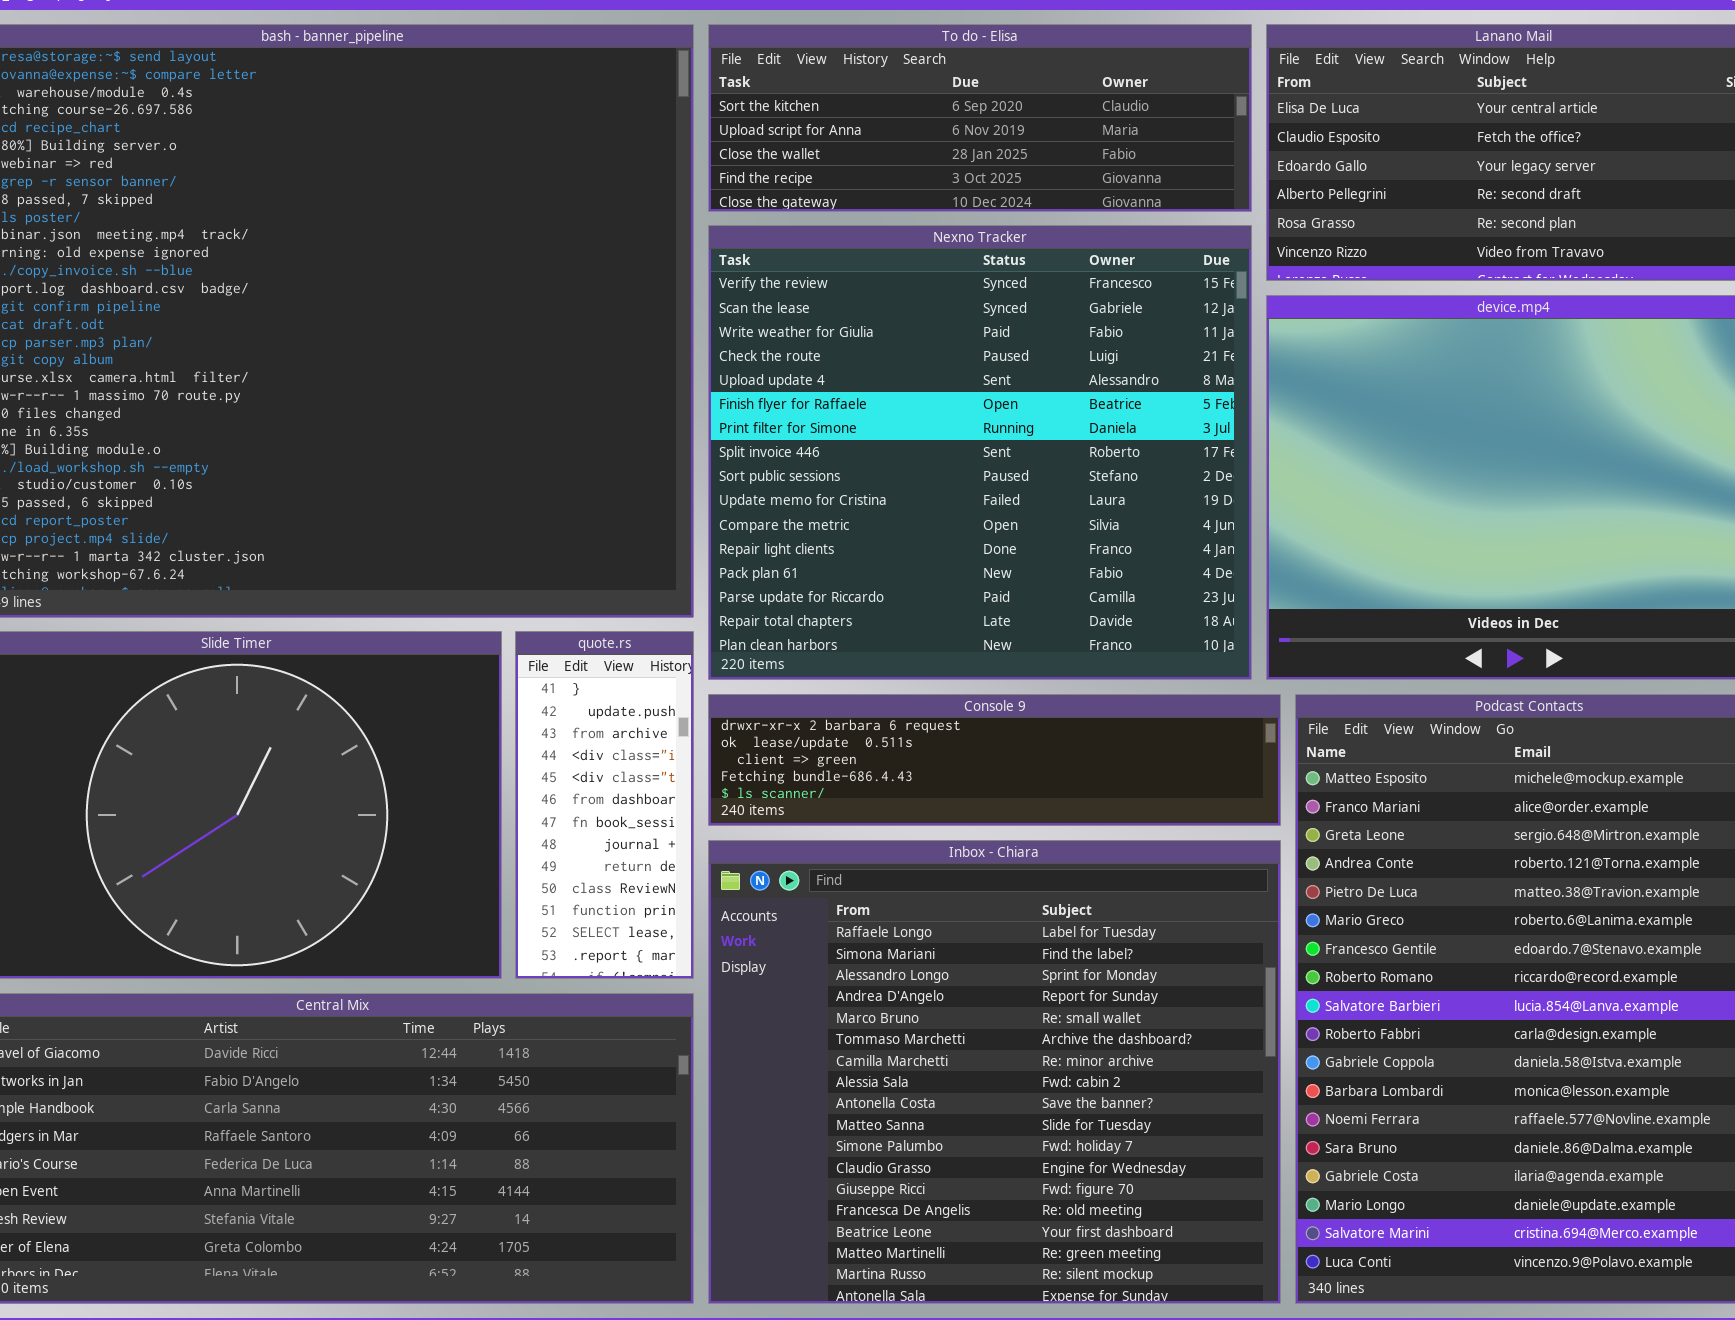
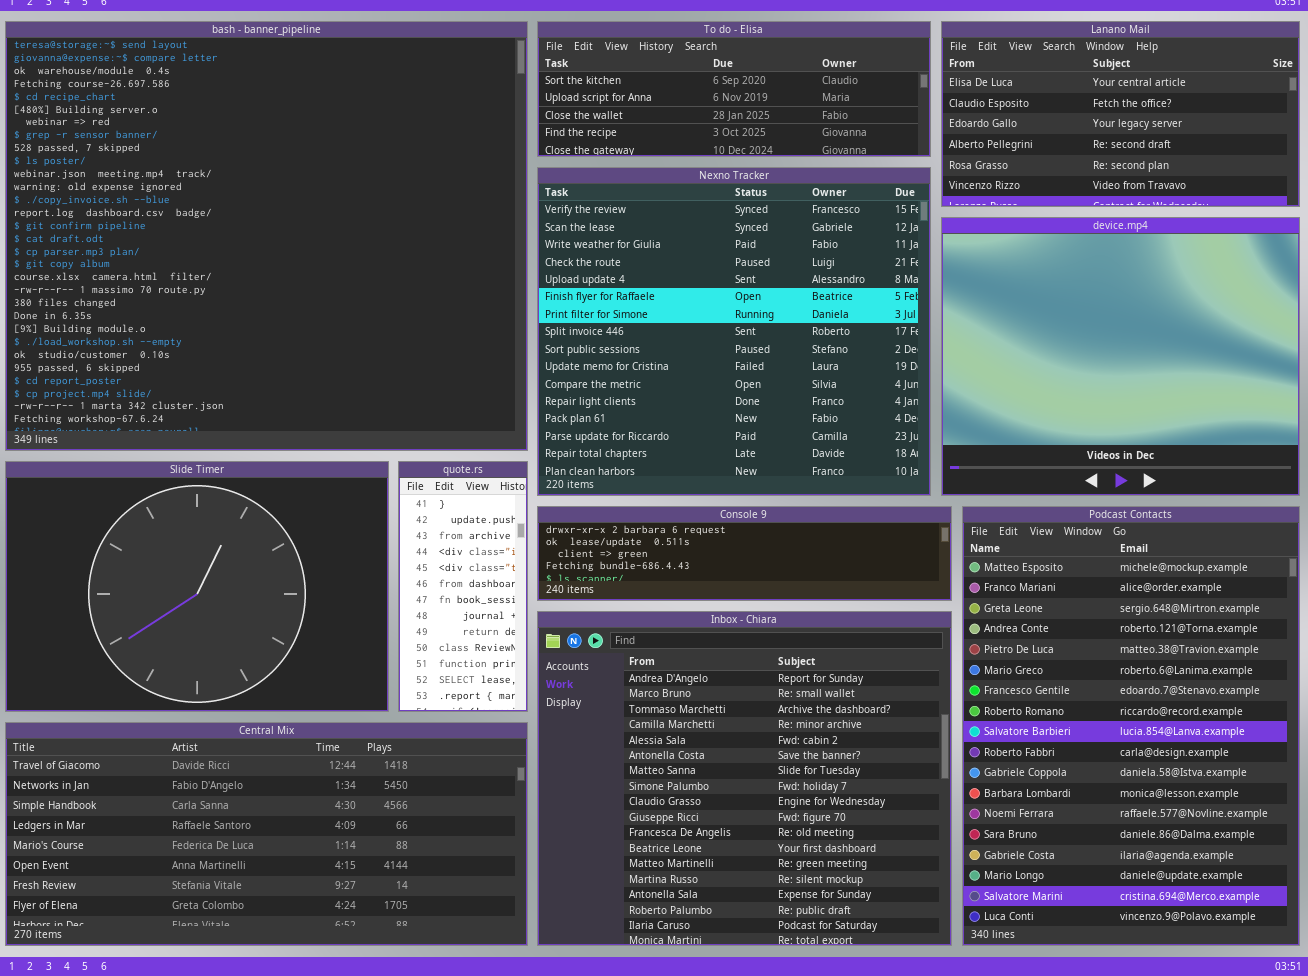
Inbox - Chiara: [708,840,1281,1304] -> [537,611,952,946], scrolled down 3 rows

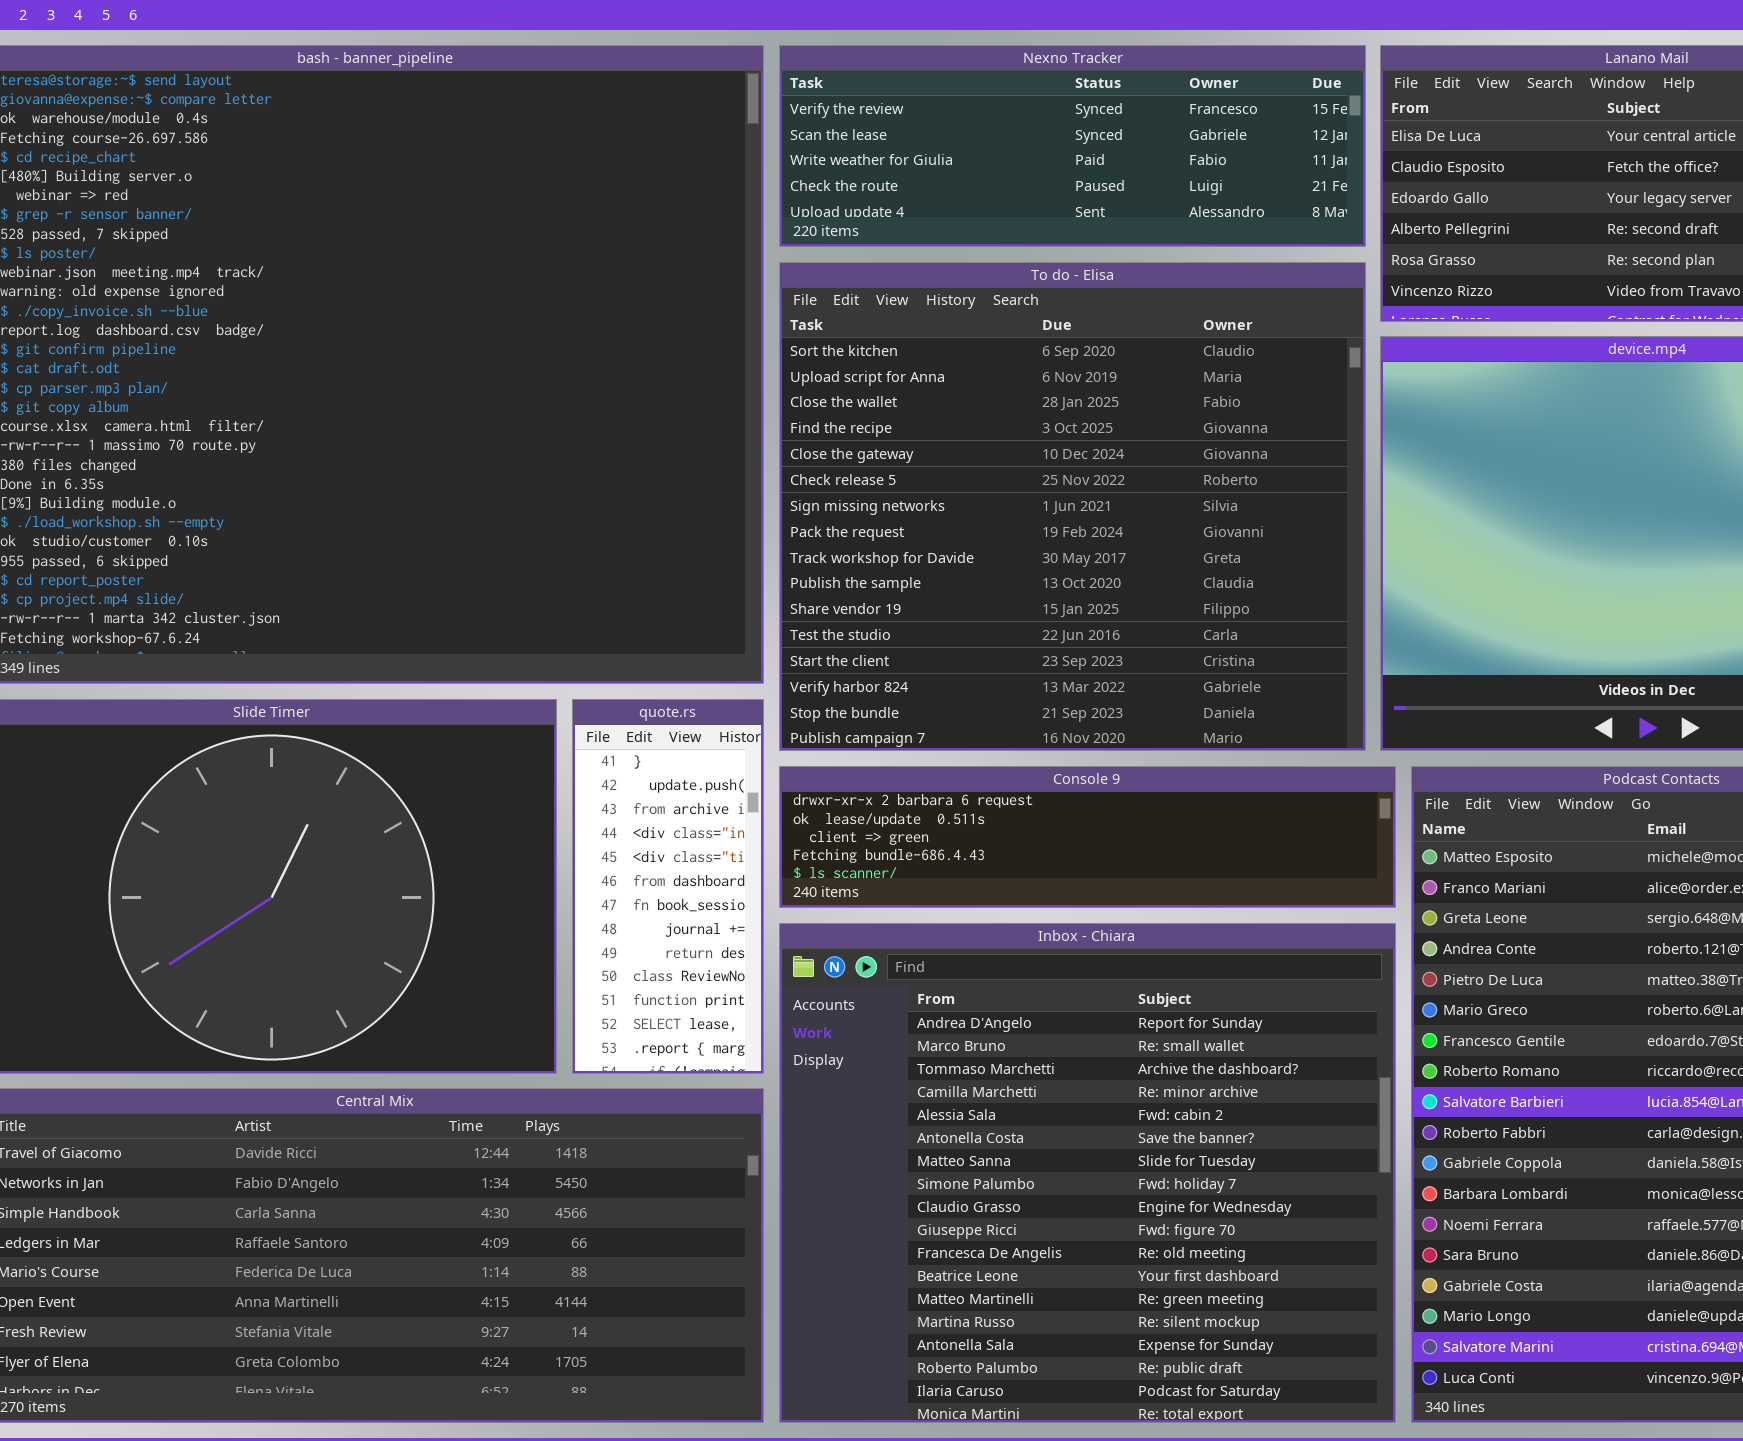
To do - Elisa: [537,21,931,157] -> [779,262,1366,751], moved, resized
Nexno Tracker: [537,167,931,496] -> [779,45,1366,247], moved, resized

